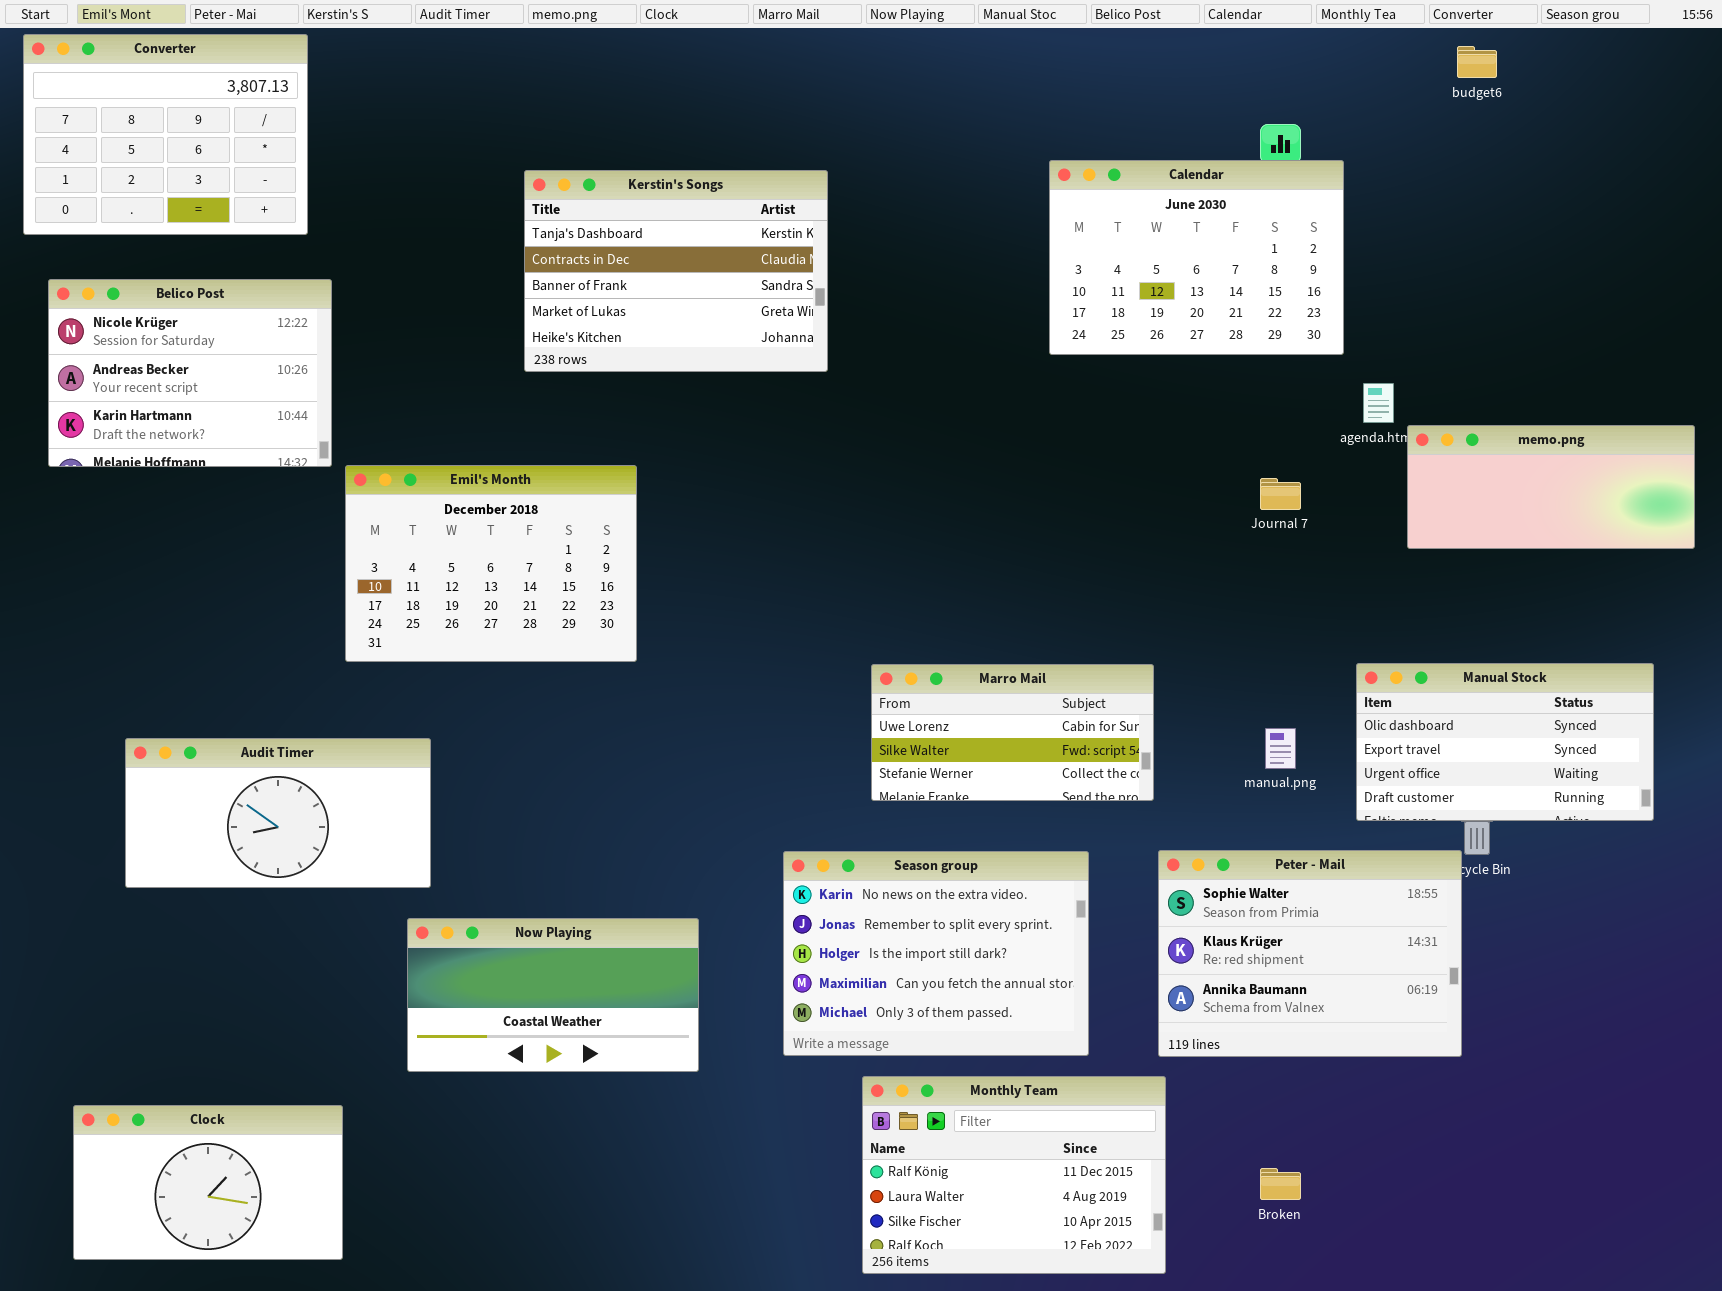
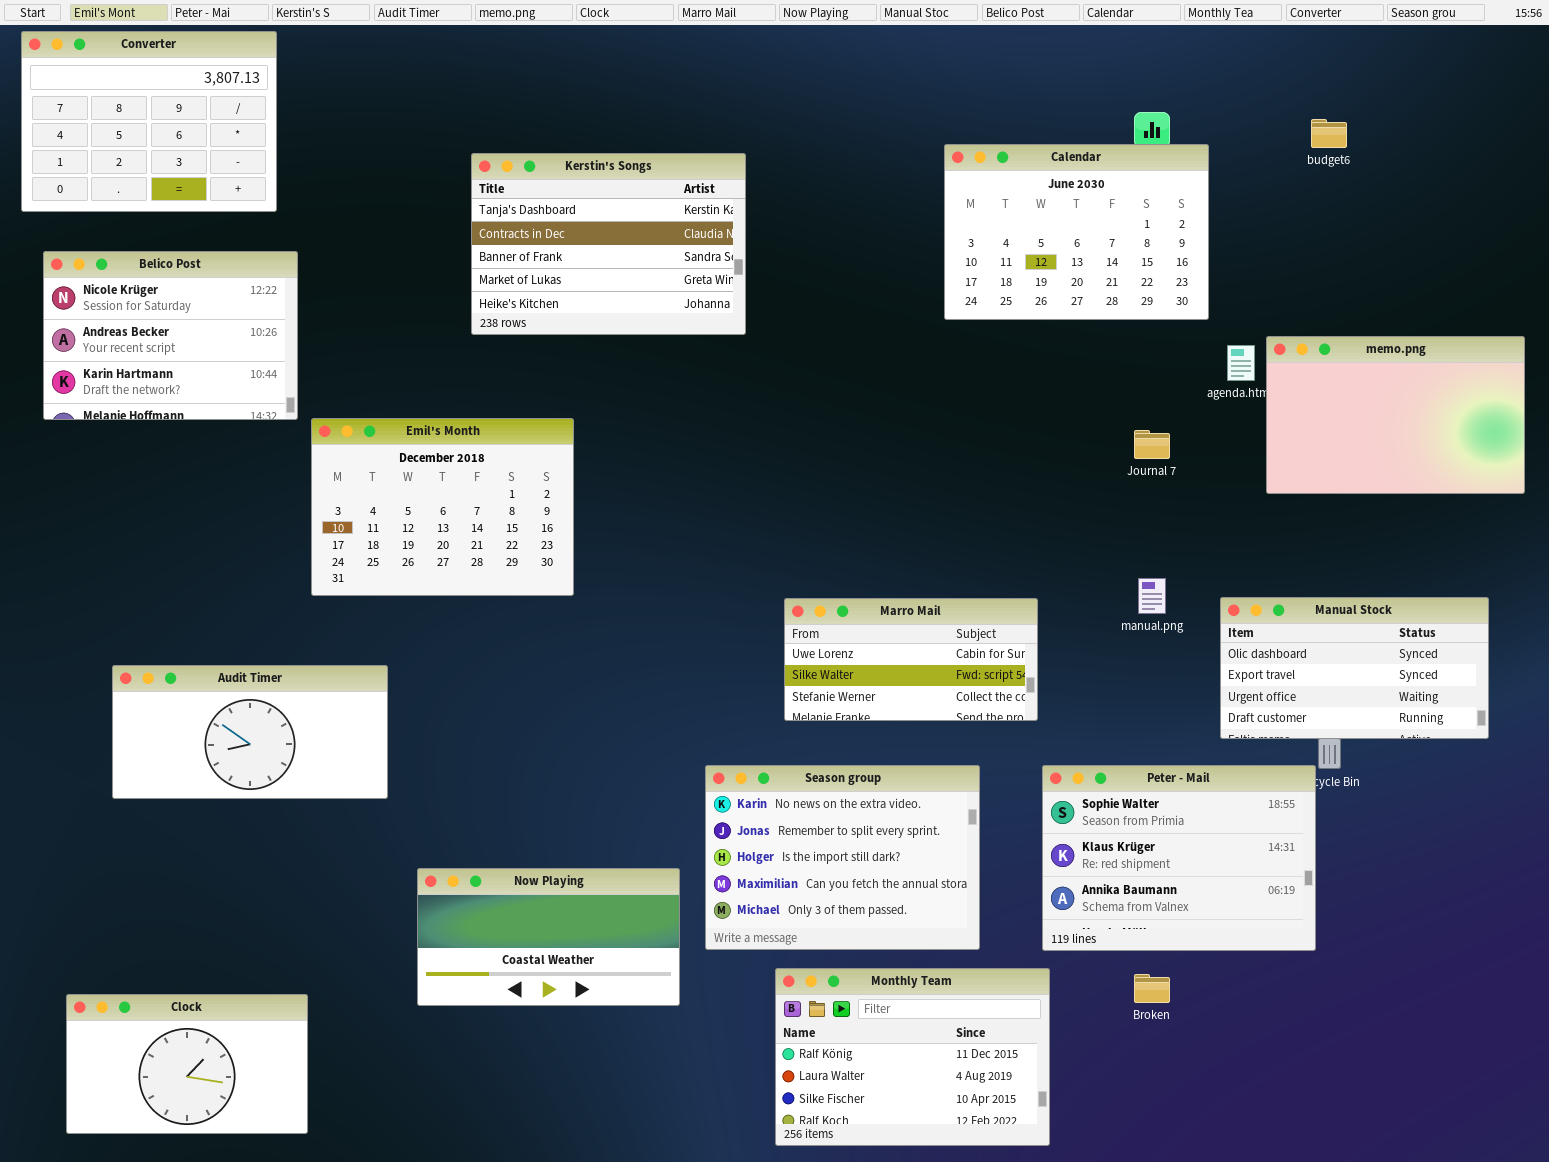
budget6: [1457,46,1497,78] -> [1311,119,1347,148], moved
memo.png: [1407,425,1695,549] -> [1266,336,1525,494], resized
manual.png: [1265,728,1296,769] -> [1138,578,1166,614], moved
Now Playing: [407,918,699,1072] -> [417,868,680,1006], moved
Broken: [1260,1168,1301,1200] -> [1134,974,1170,1003], moved

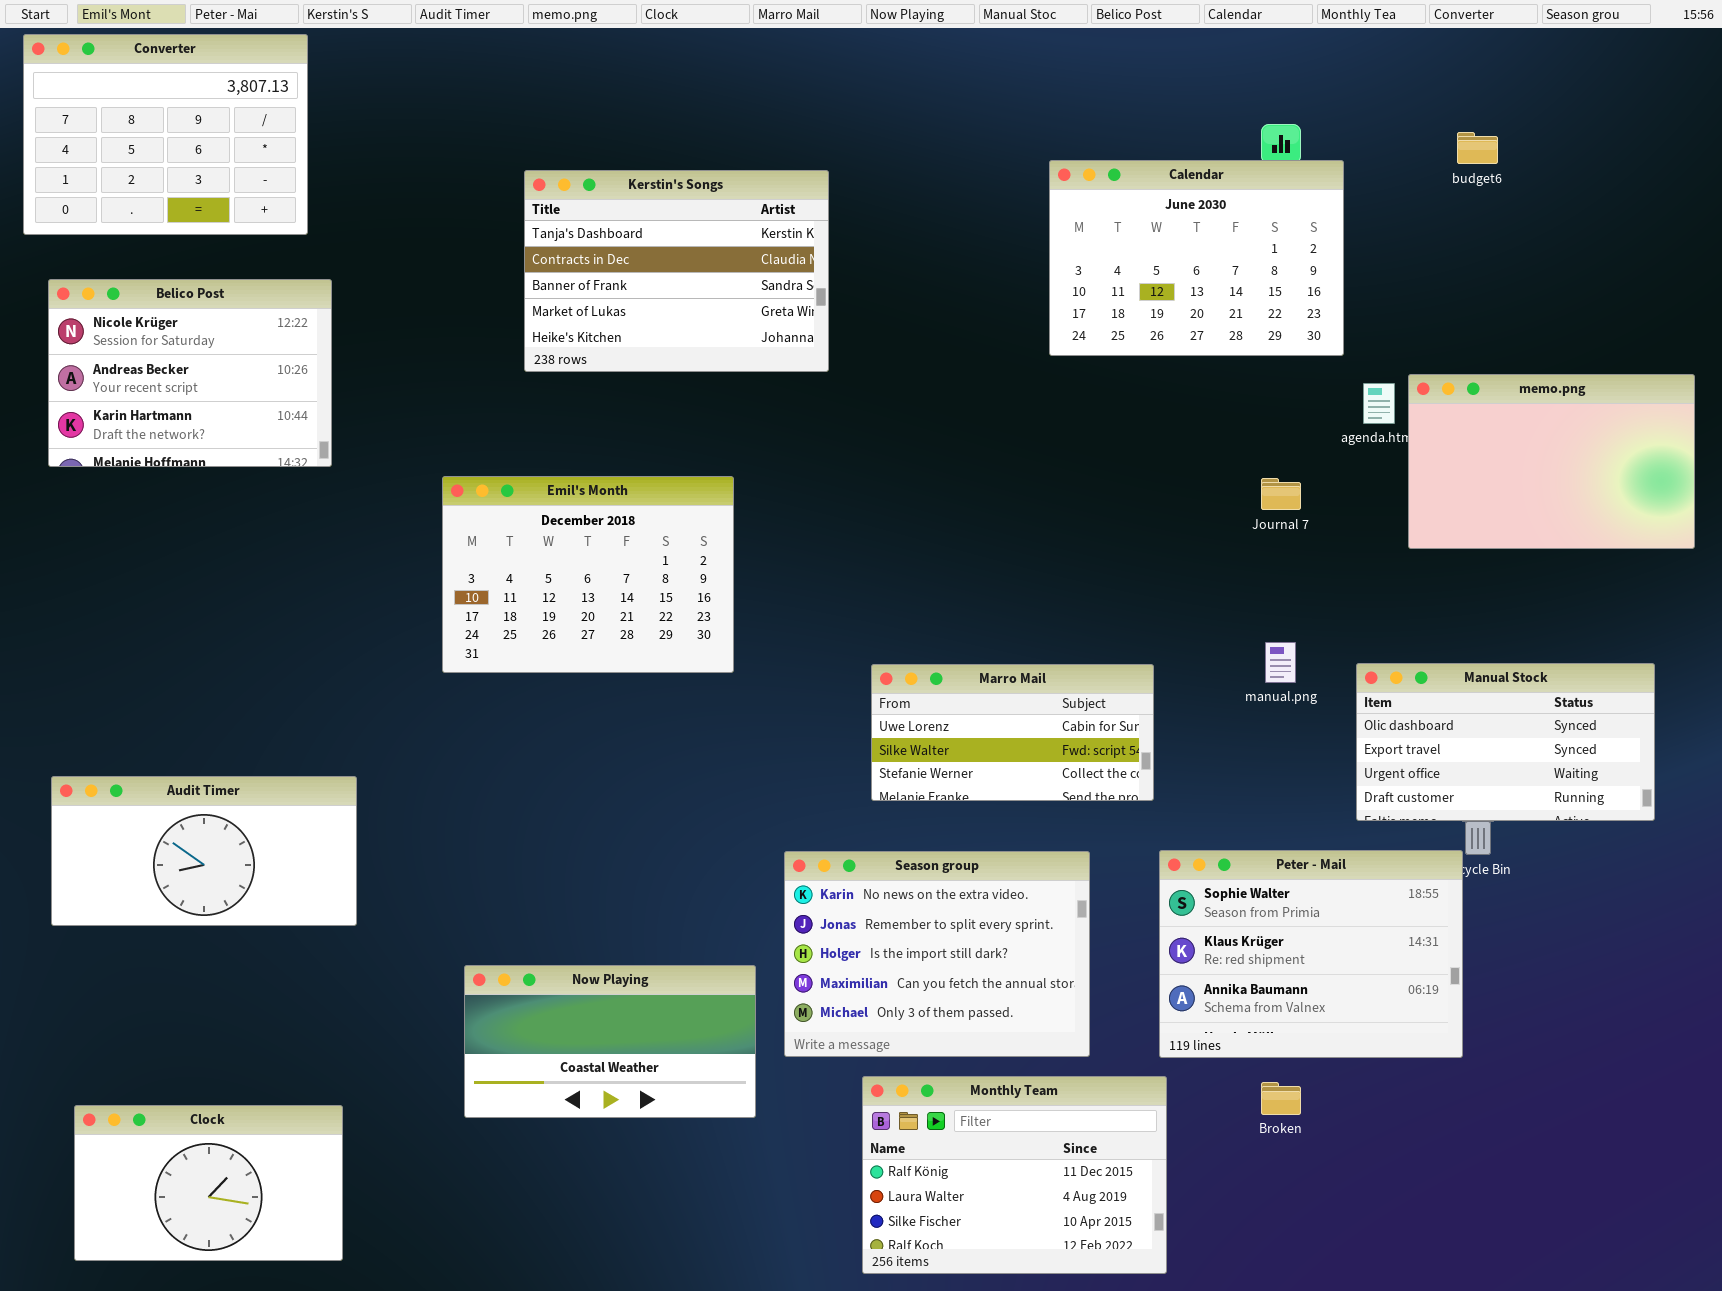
Emil's Month: [311,418,574,596] -> [442,476,734,673], moved
Audit Timer: [112,665,388,799] -> [51,776,357,926], moved

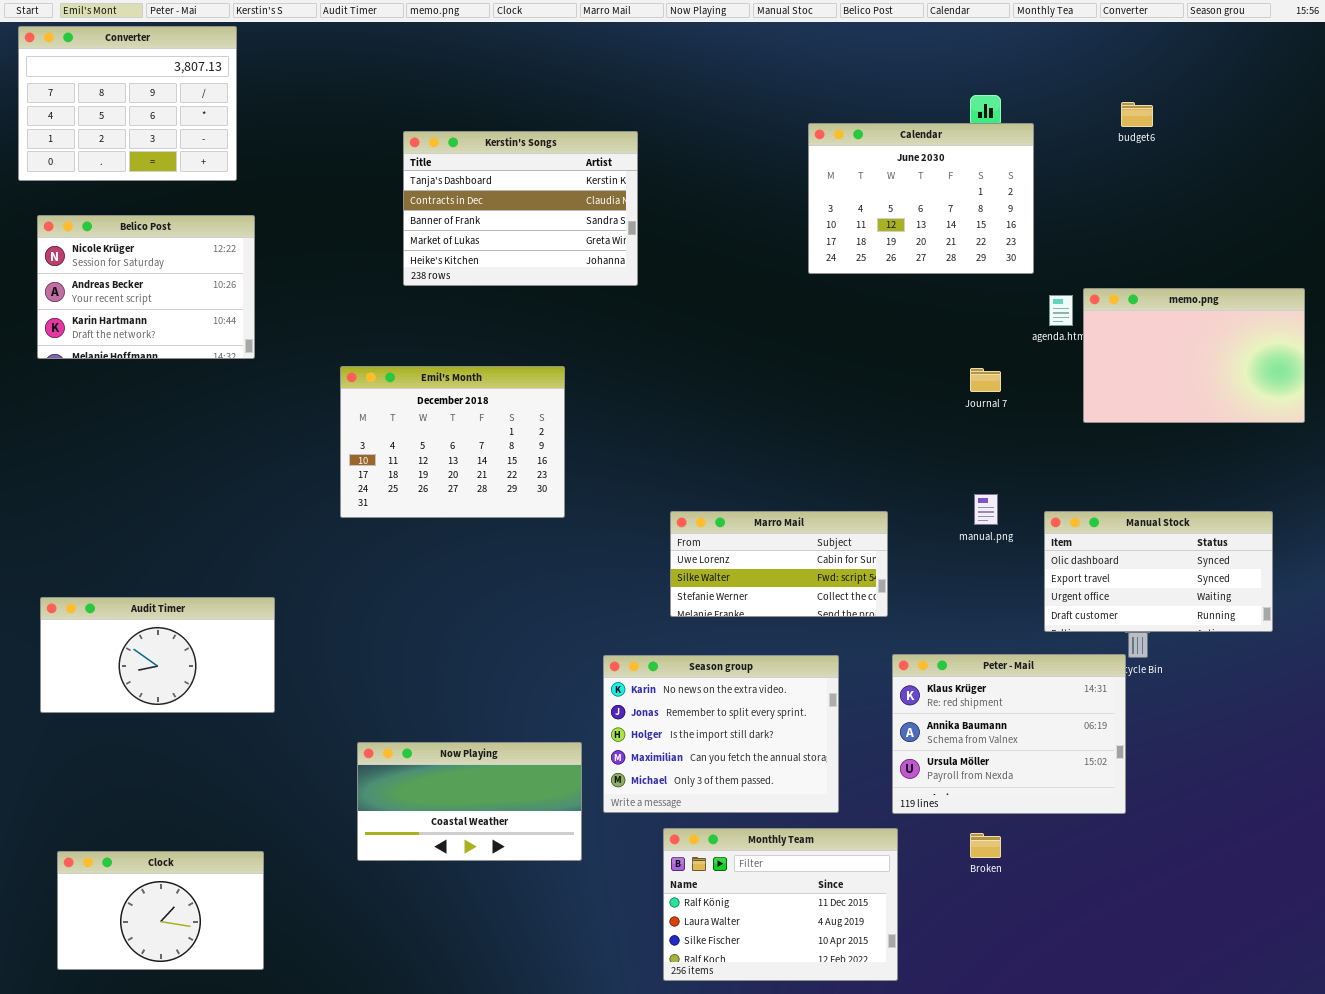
Peter - Mail: [1159,850,1463,1058] -> [892,654,1126,814], scrolled down 1 row

